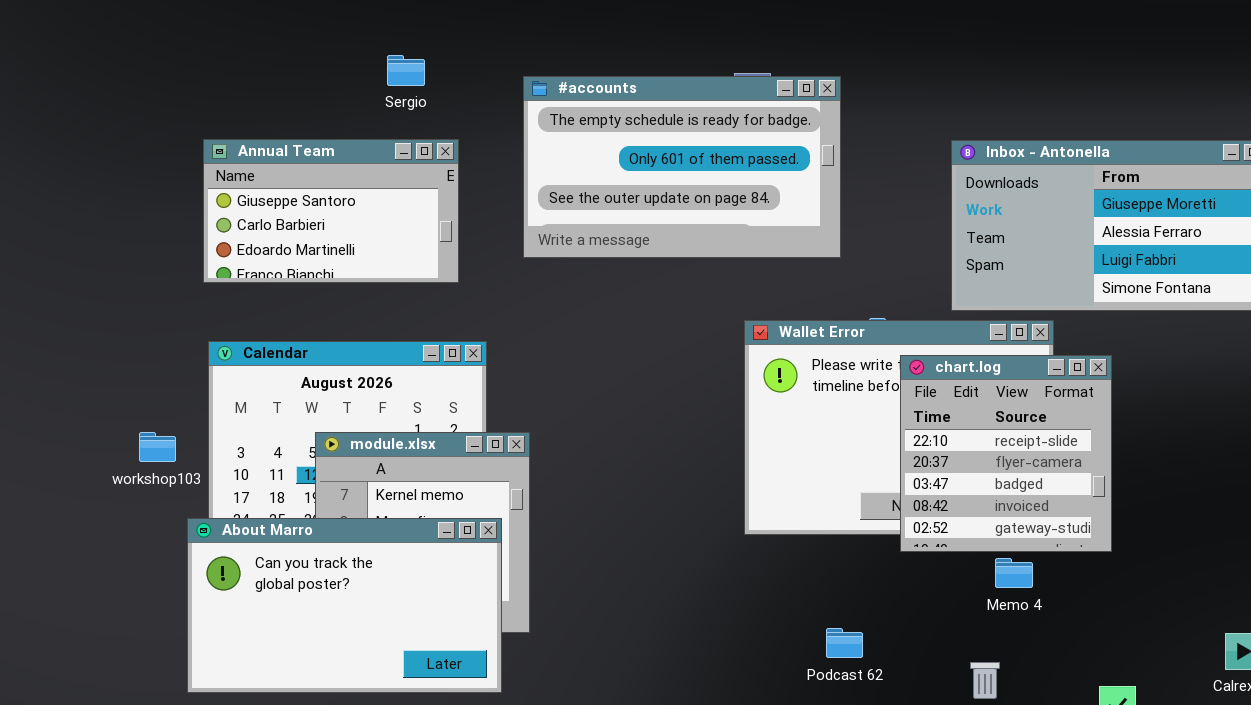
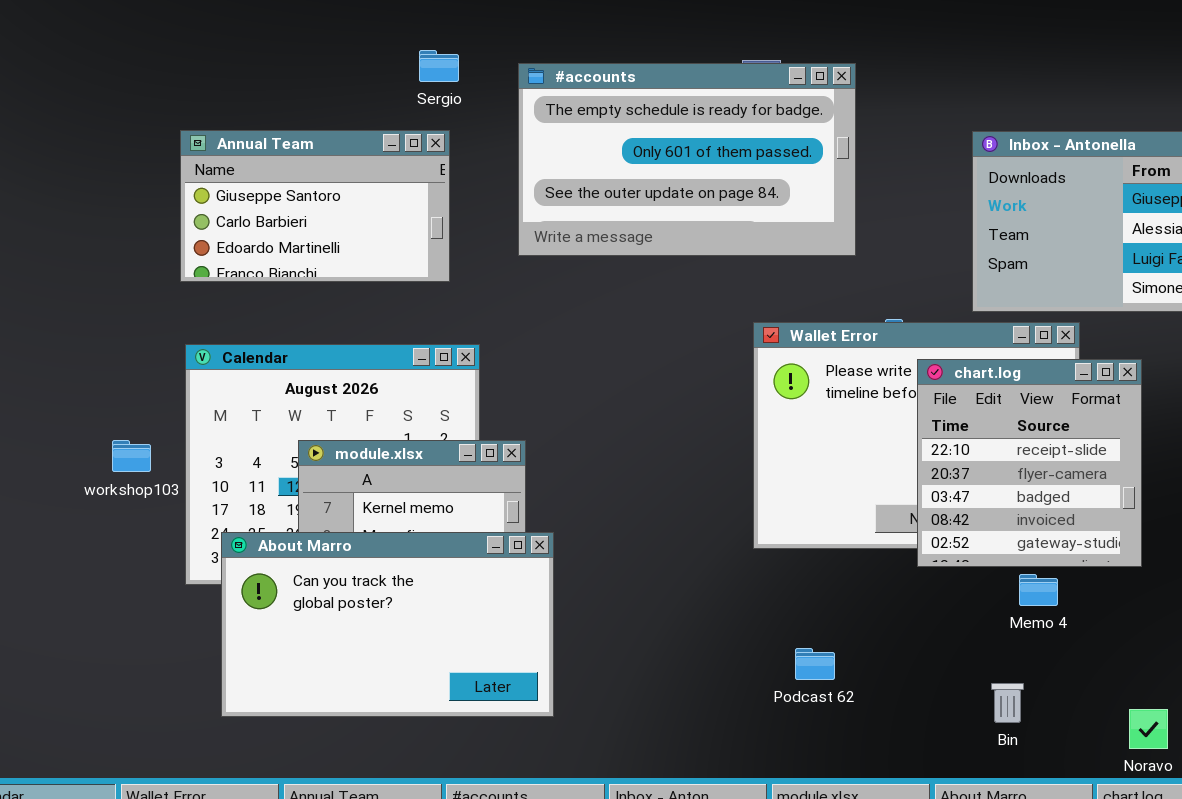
Sergio: [387,55,425,86] -> [419,50,459,82], moved
About Marro: [187,518,502,693] -> [221,532,554,717], moved
Podcast 62: [826,628,863,658] -> [795,648,835,680], moved

